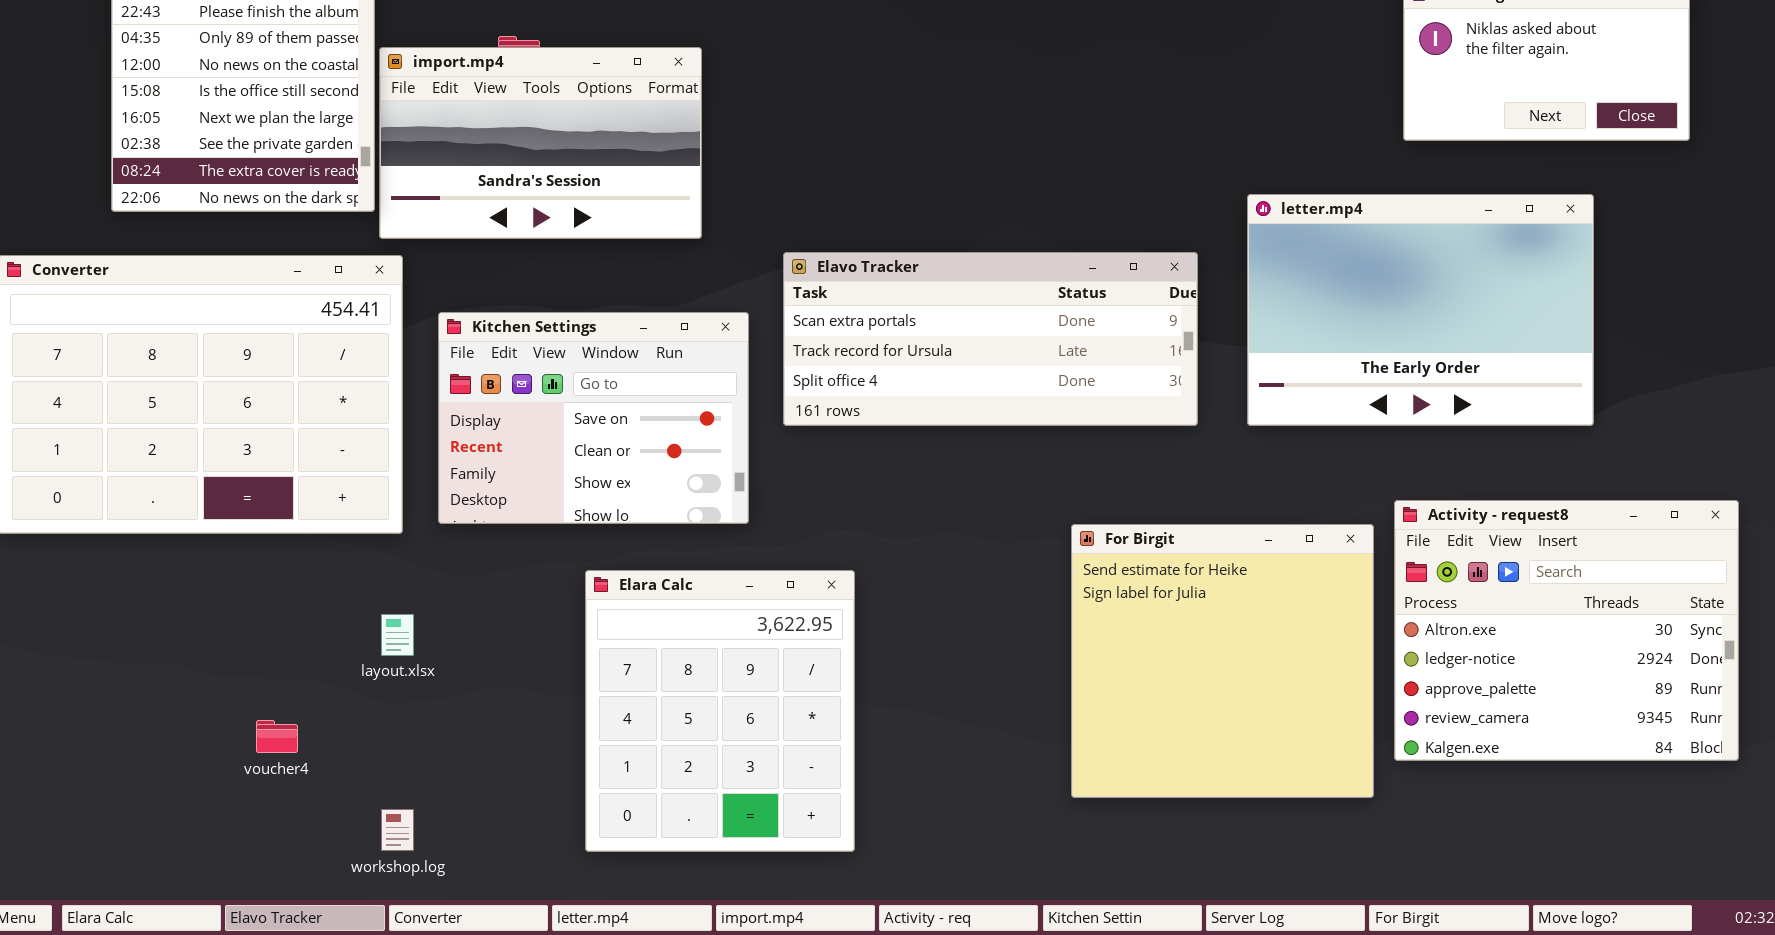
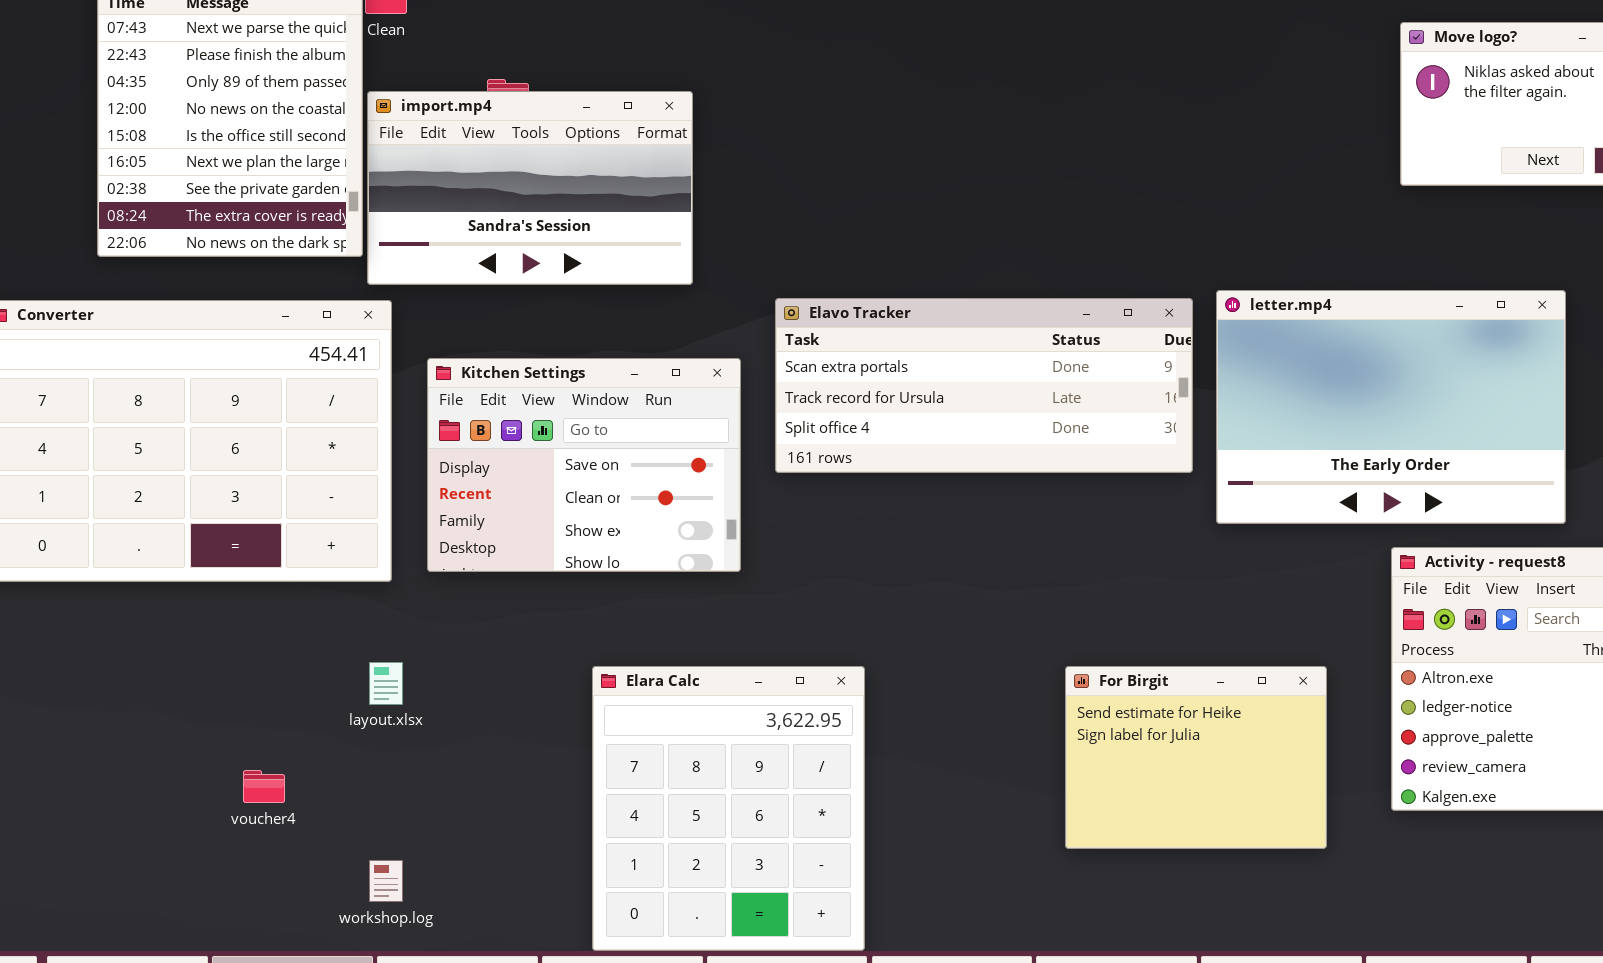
letter.mp4: [1247,194,1594,426] -> [1216,290,1566,524], moved
For Birgit: [1071,524,1374,798] -> [1065,666,1327,849], resized
Elara Calc: [585,570,855,852] -> [592,666,865,951], moved

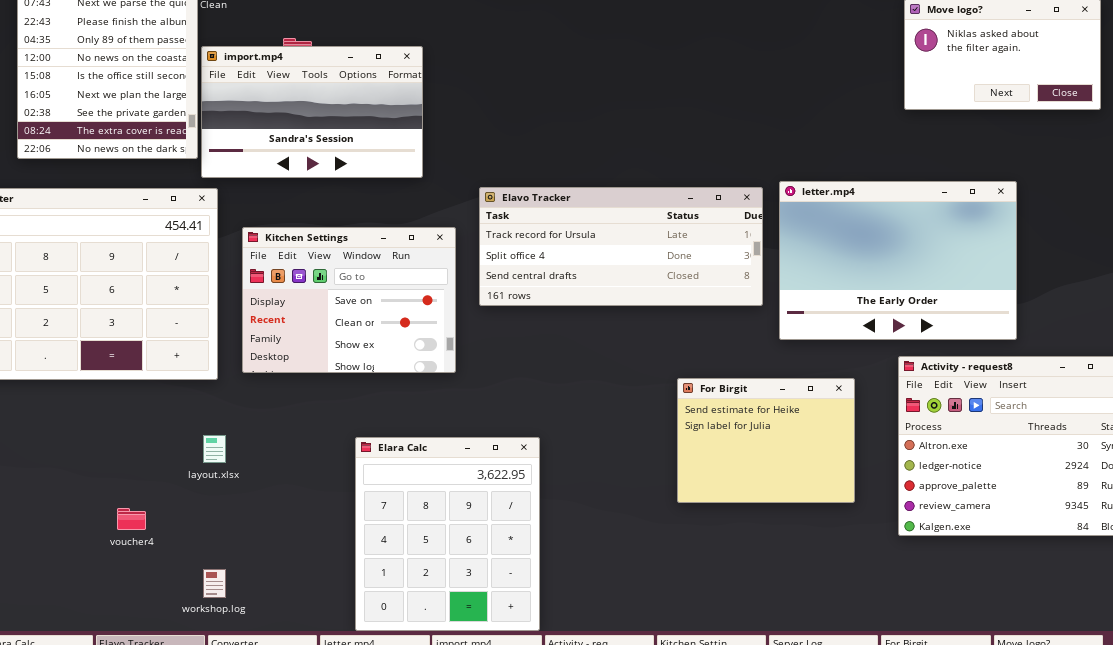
Elavo Tracker: [775,298,1193,473] -> [479,187,763,306], scrolled down 1 row
For Birgit: [1065,666,1327,849] -> [677,378,855,503], moved

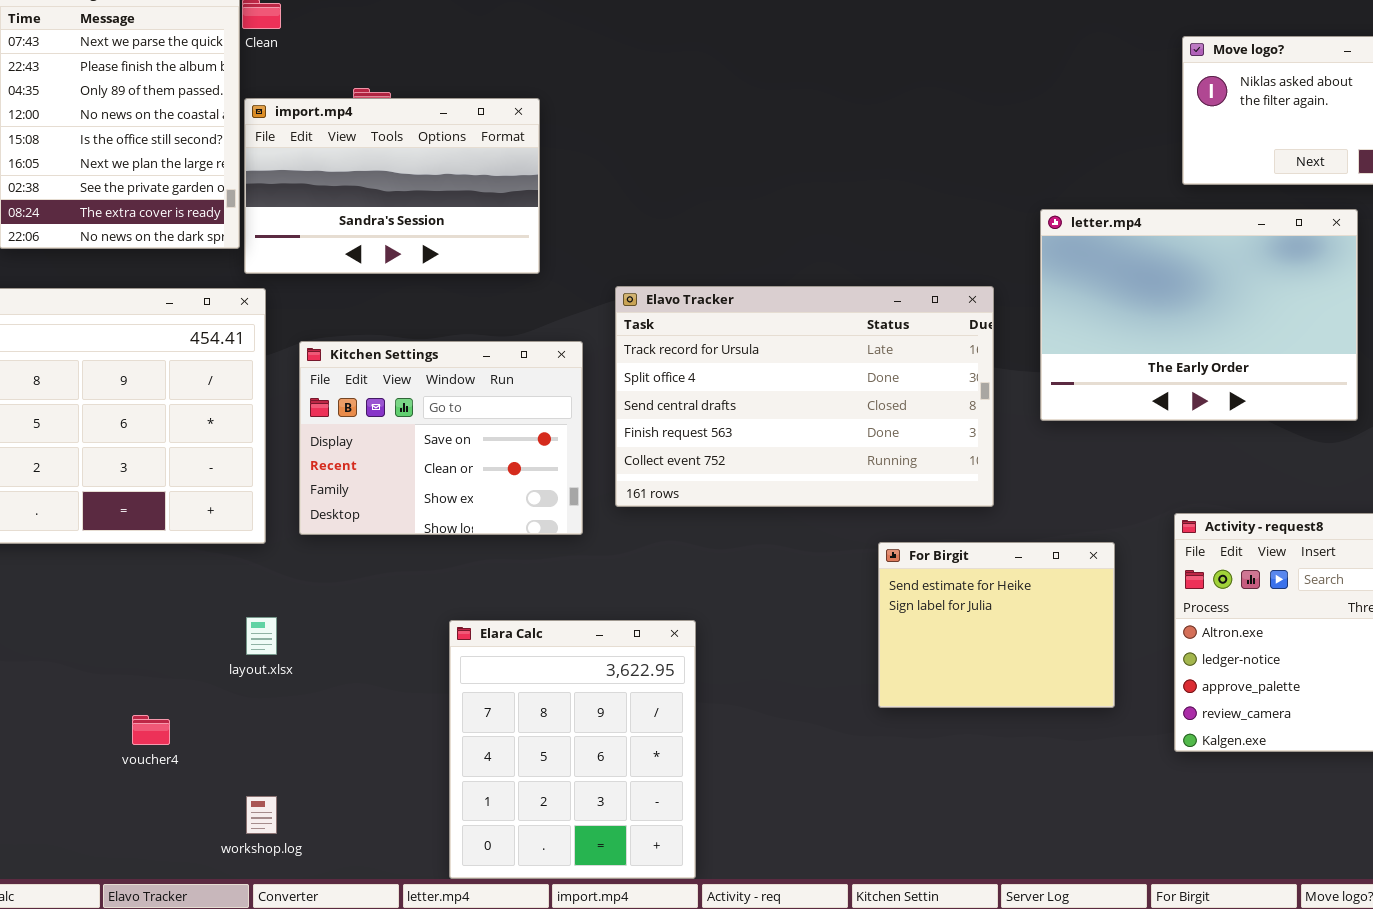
letter.mp4: [779,181,1017,340] -> [1040,209,1358,421], moved
Elavo Tracker: [479,187,763,306] -> [615,286,994,507], resized

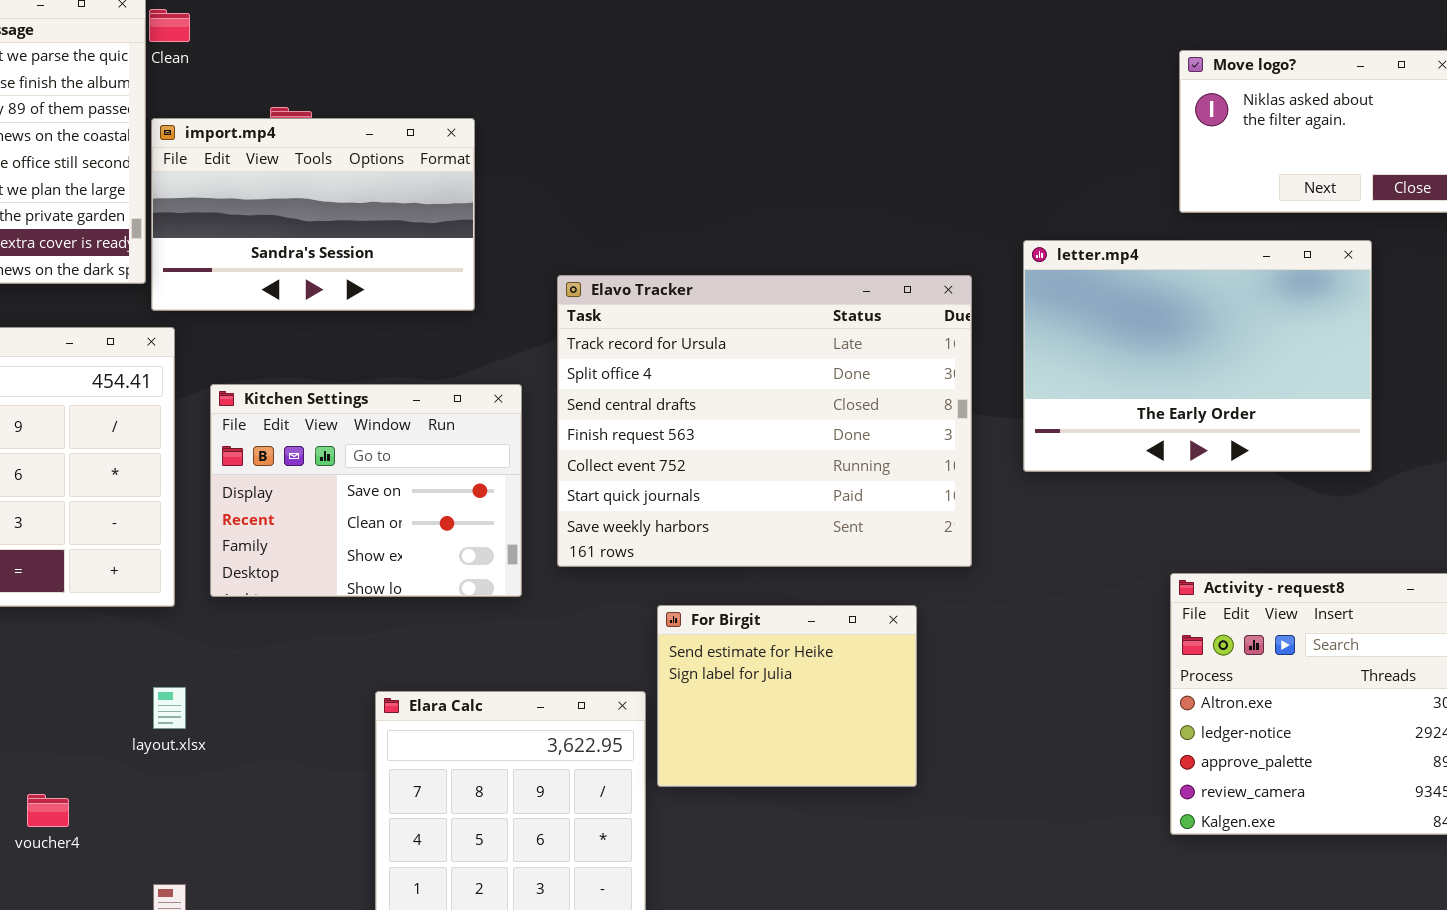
Elavo Tracker: [615,286,994,507] -> [557,275,972,567], resized
For Birgit: [878,542,1115,708] -> [657,605,917,787], moved

